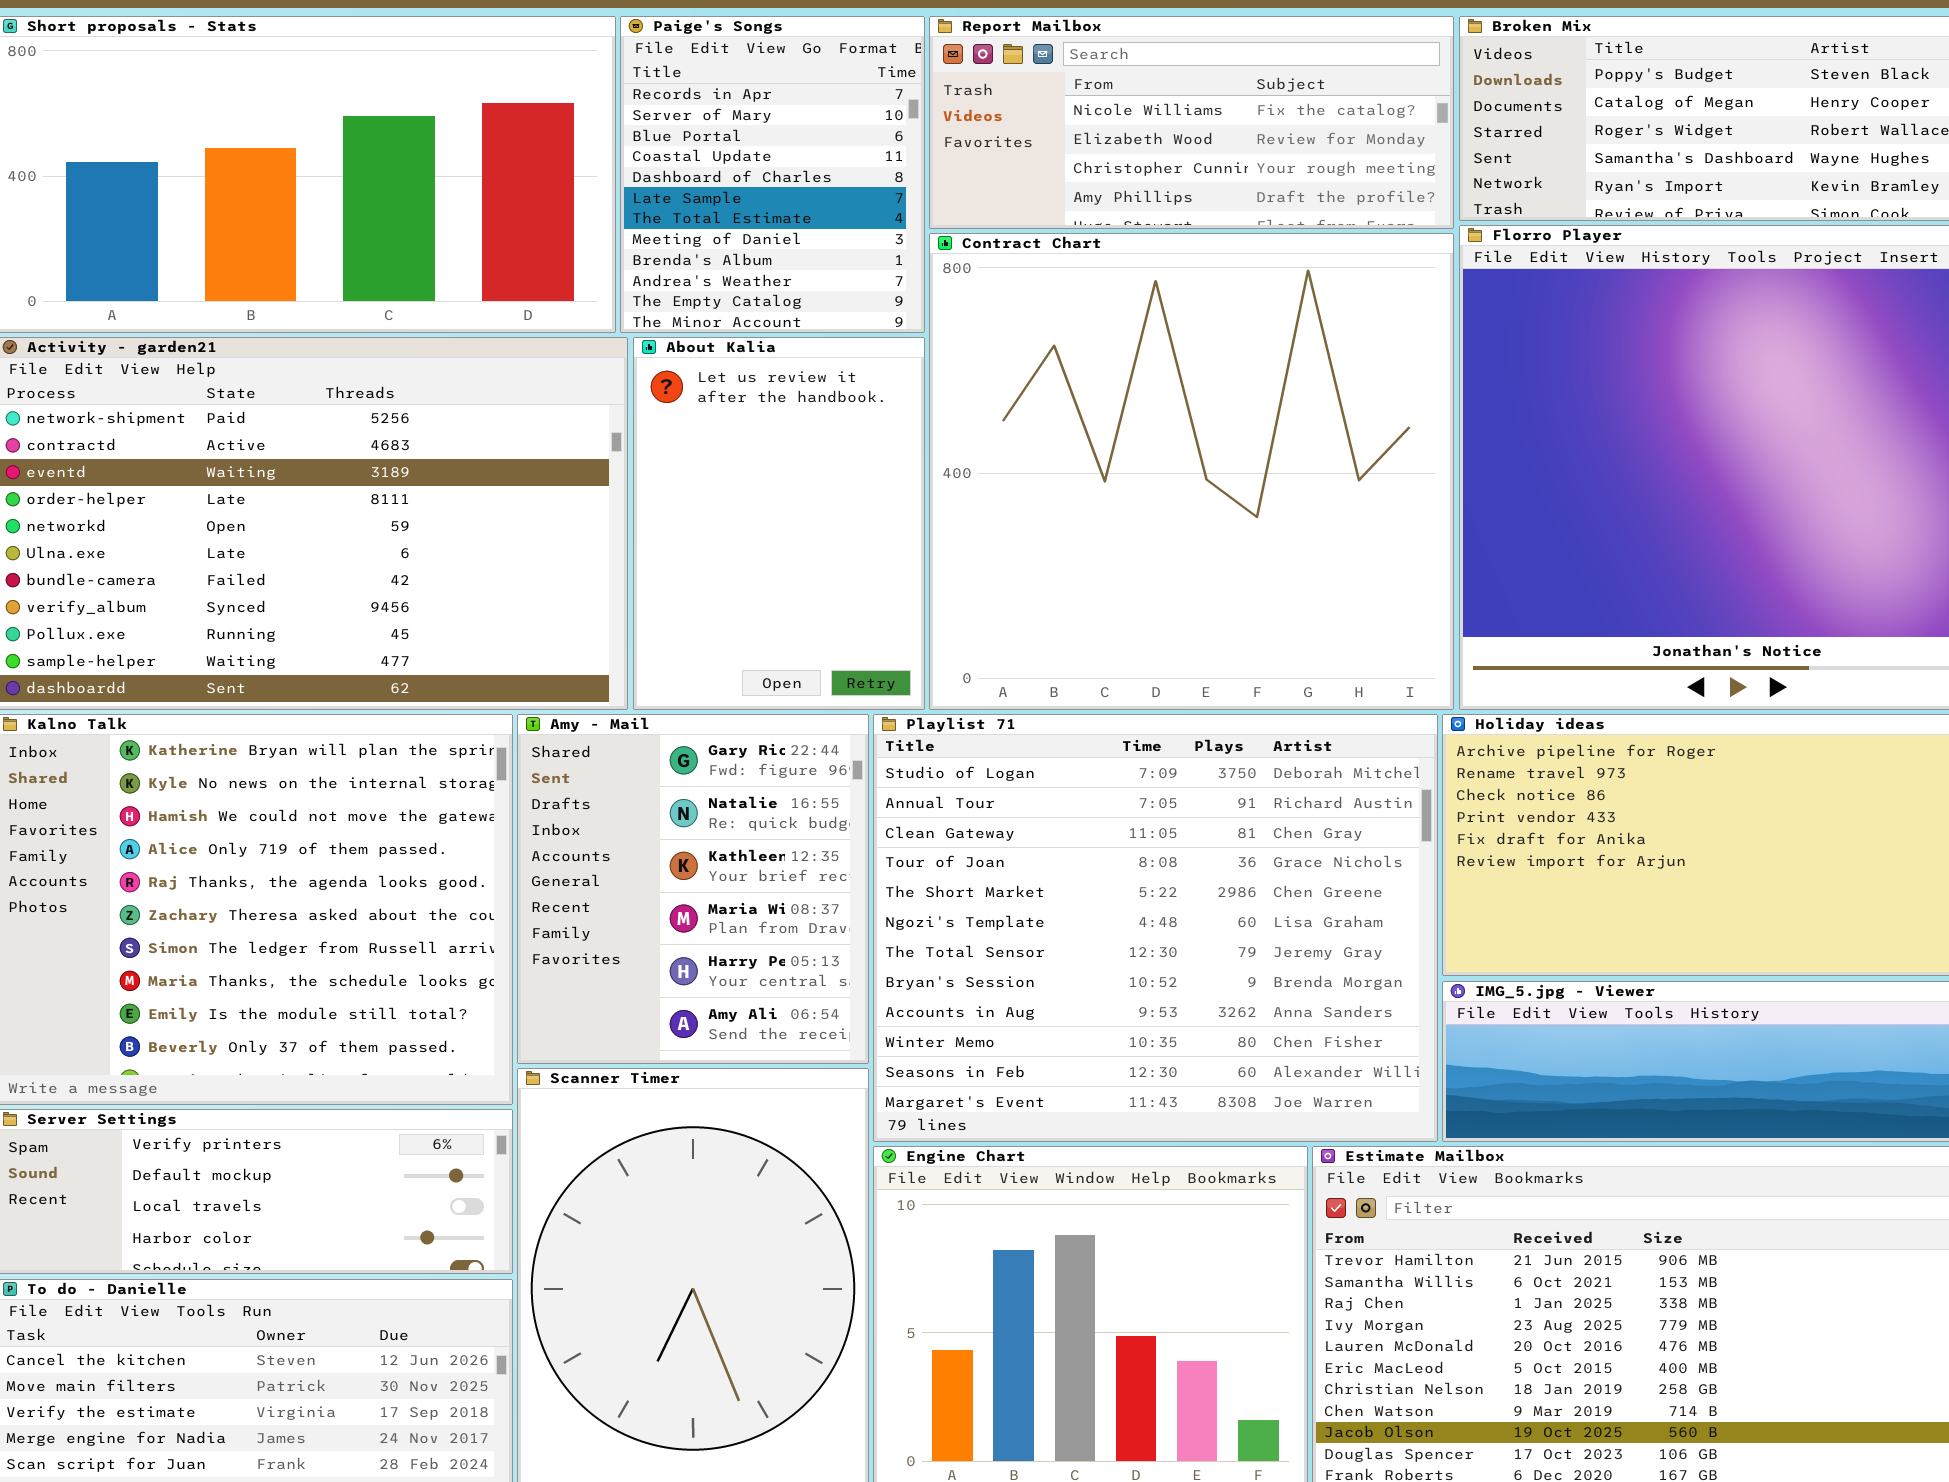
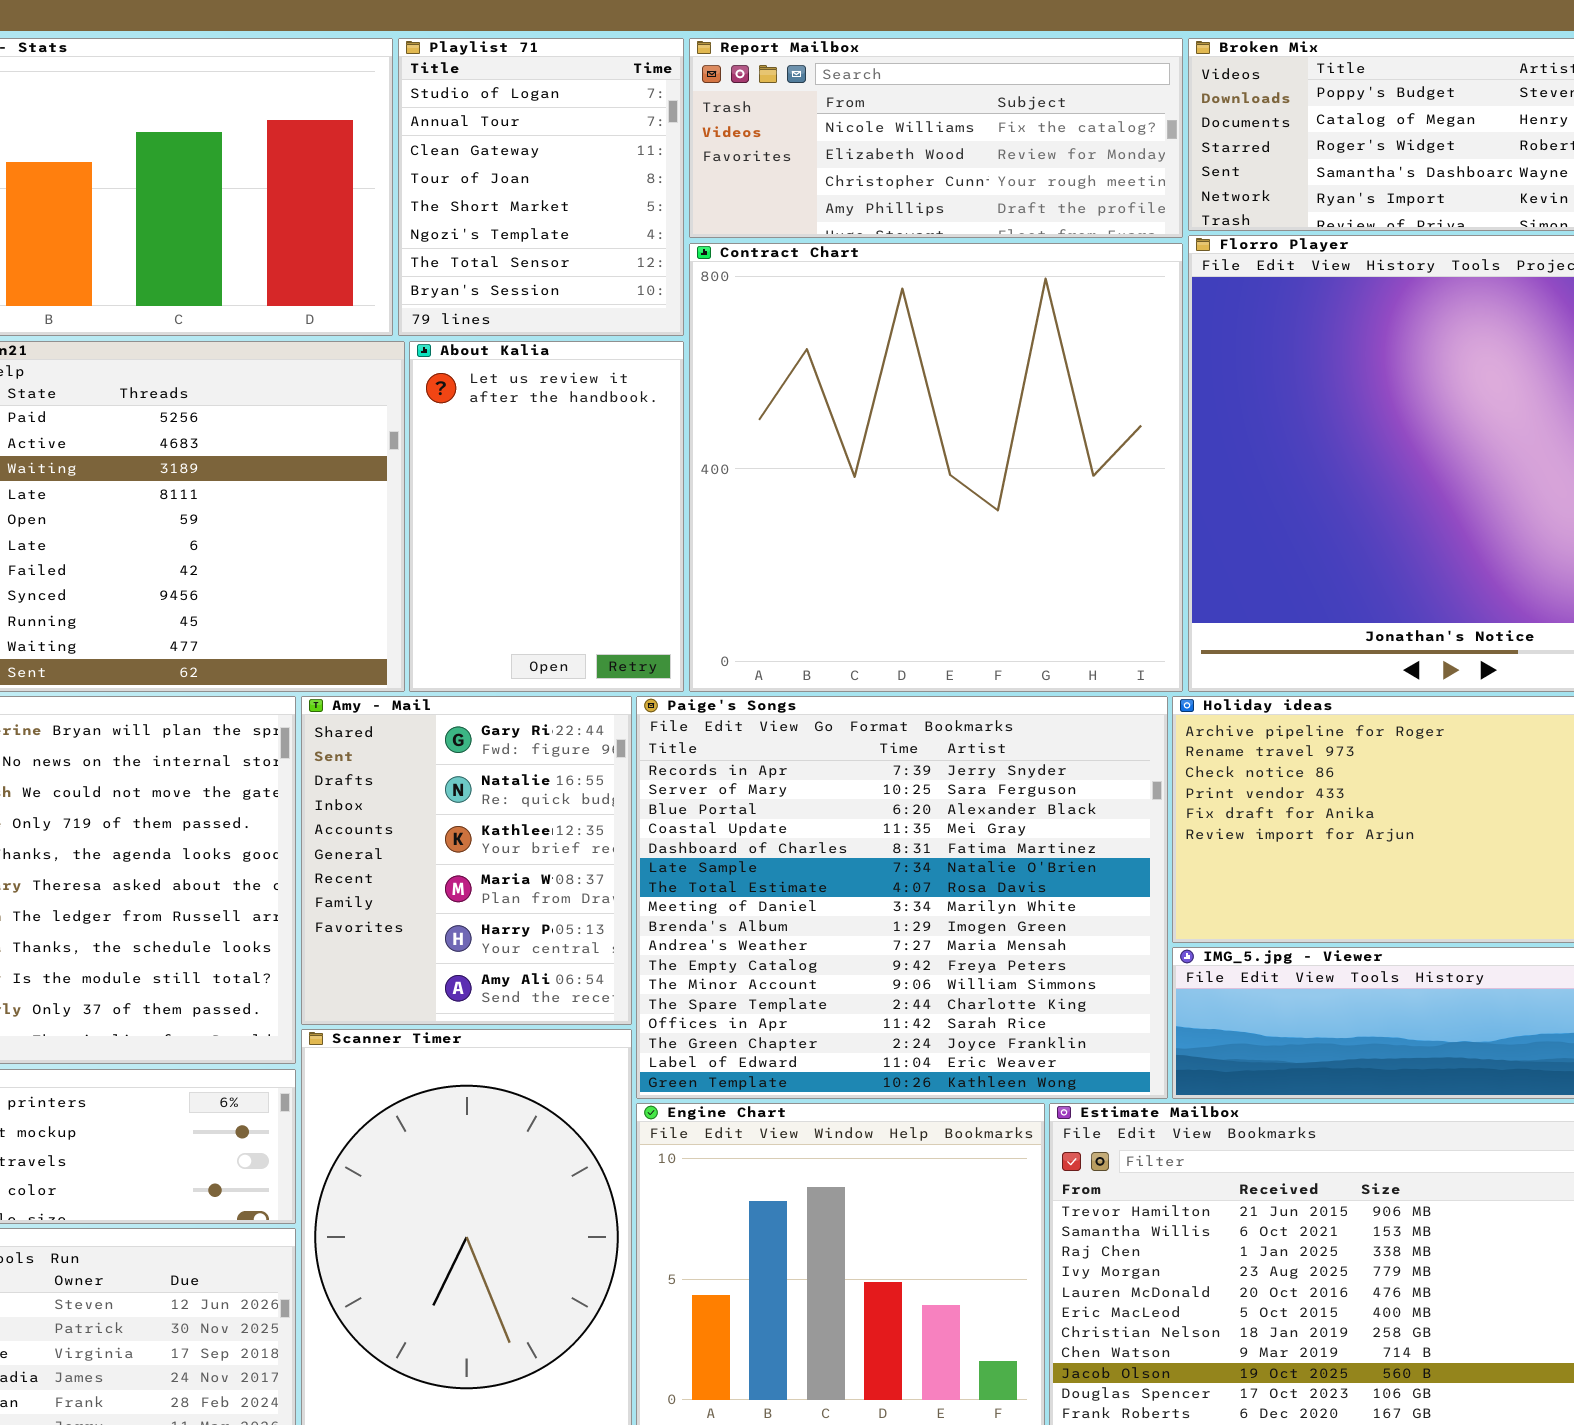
Paige's Songs: [620,16,925,333] -> [636,696,1168,1099], moved, resized
Playlist 71: [873,714,1438,1142] -> [398,38,684,336], moved, resized

